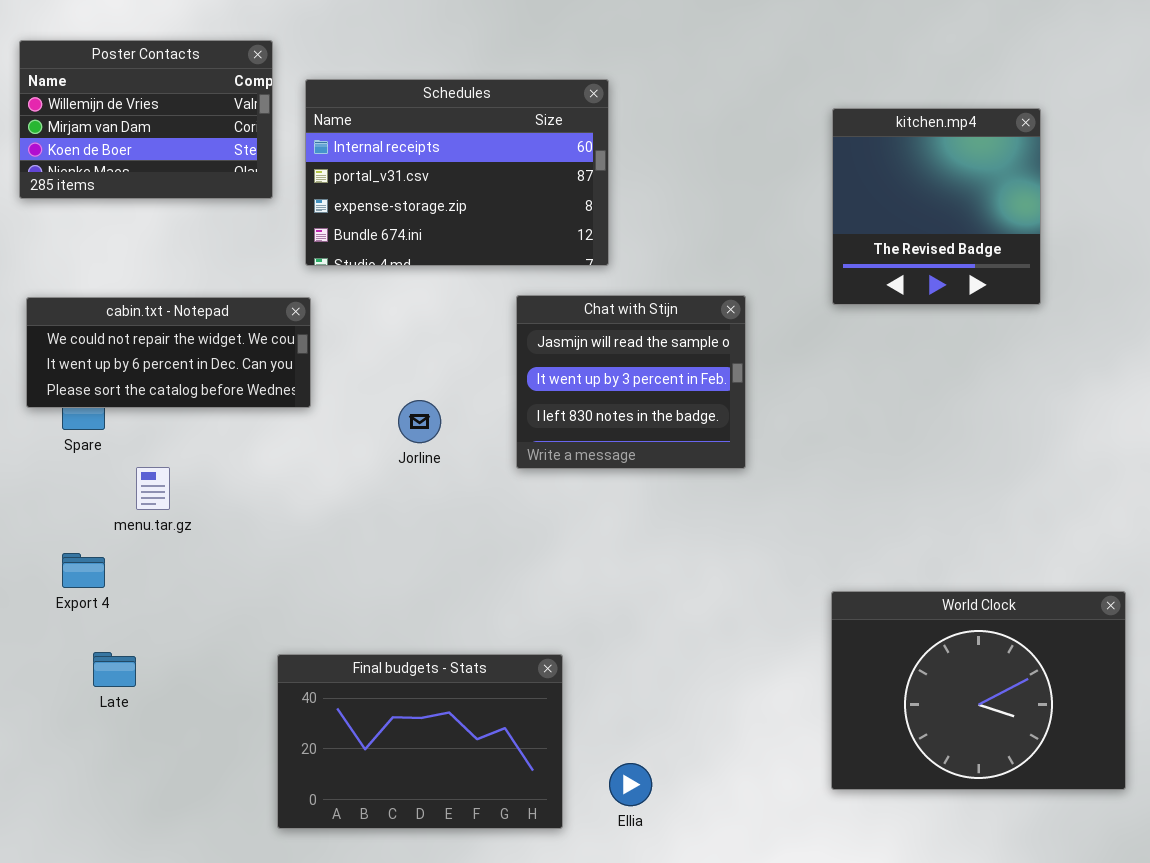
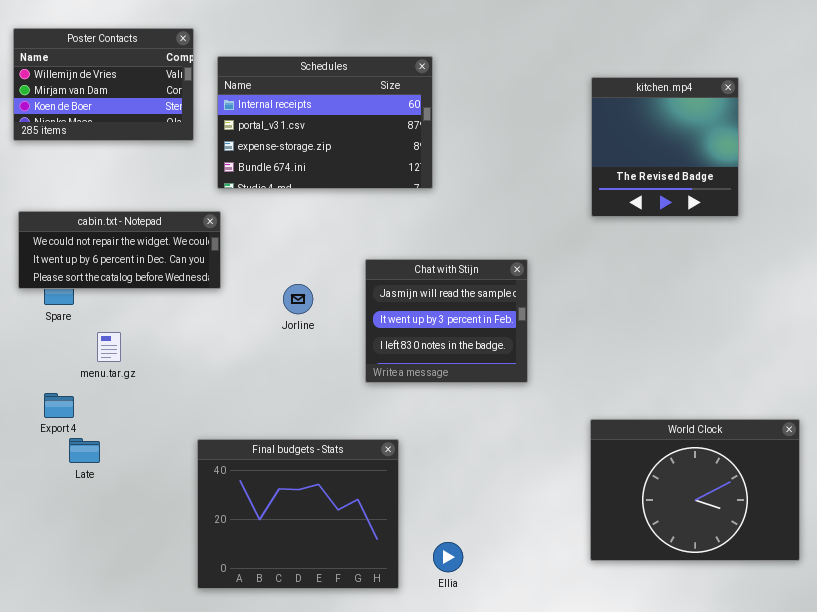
Chat with Stijn: [516,295,746,469] -> [365,259,528,383], moved
Late: [93,652,136,687] -> [69,438,100,463], moved
Final budgets - Stats: [277,654,563,829] -> [197,439,399,589], resized

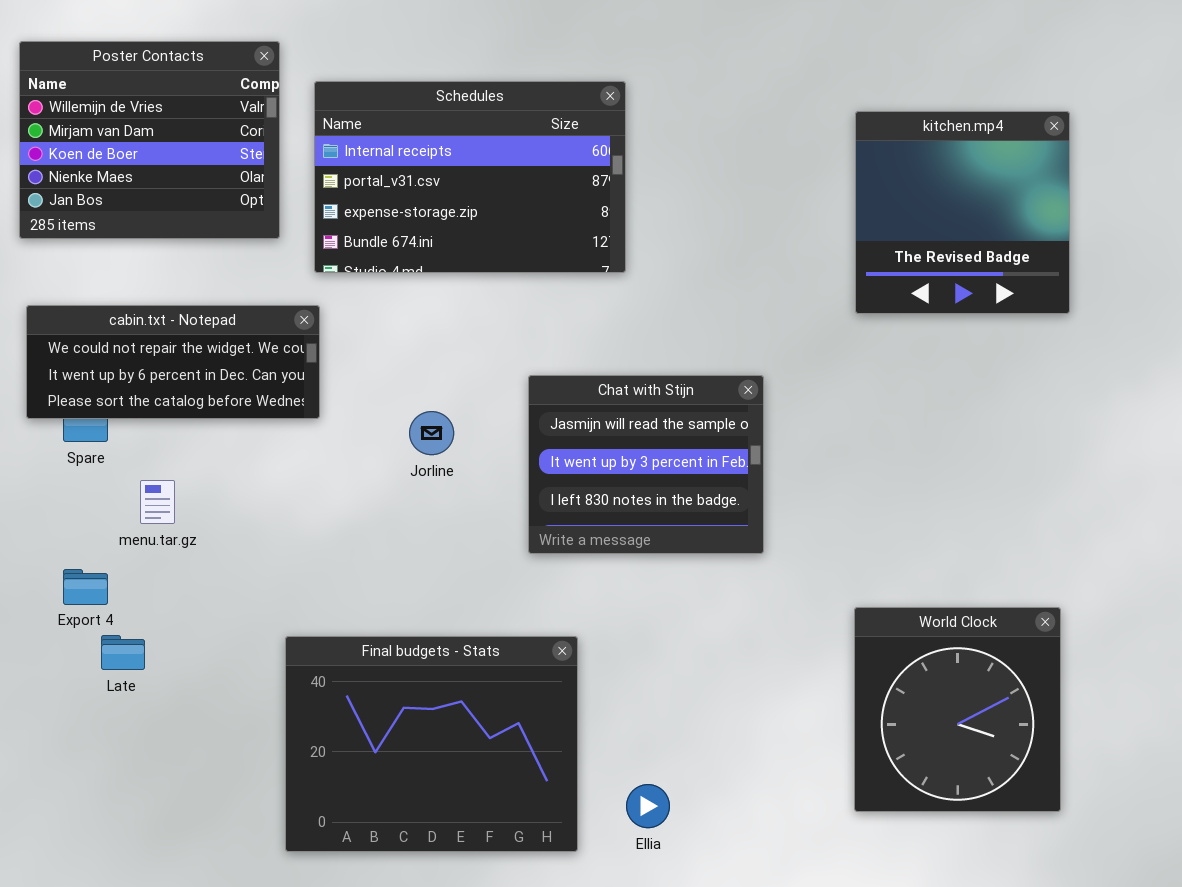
Poster Contacts: [13,28,194,141] -> [19,41,280,239], resized
World Clock: [590,419,800,561] -> [854,607,1061,812], resized

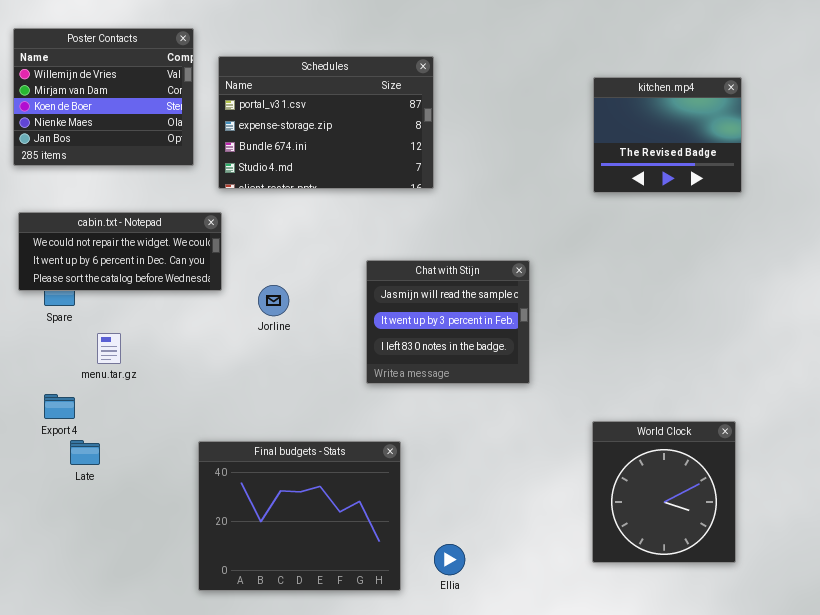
Schedules: [314,81,626,273] -> [218,56,434,189], scrolled down 1 row
kitchen.mp4: [855,111,1070,314] -> [593,77,742,193], resized
Jorline: [409,411,454,455] -> [258,285,289,316], moved

